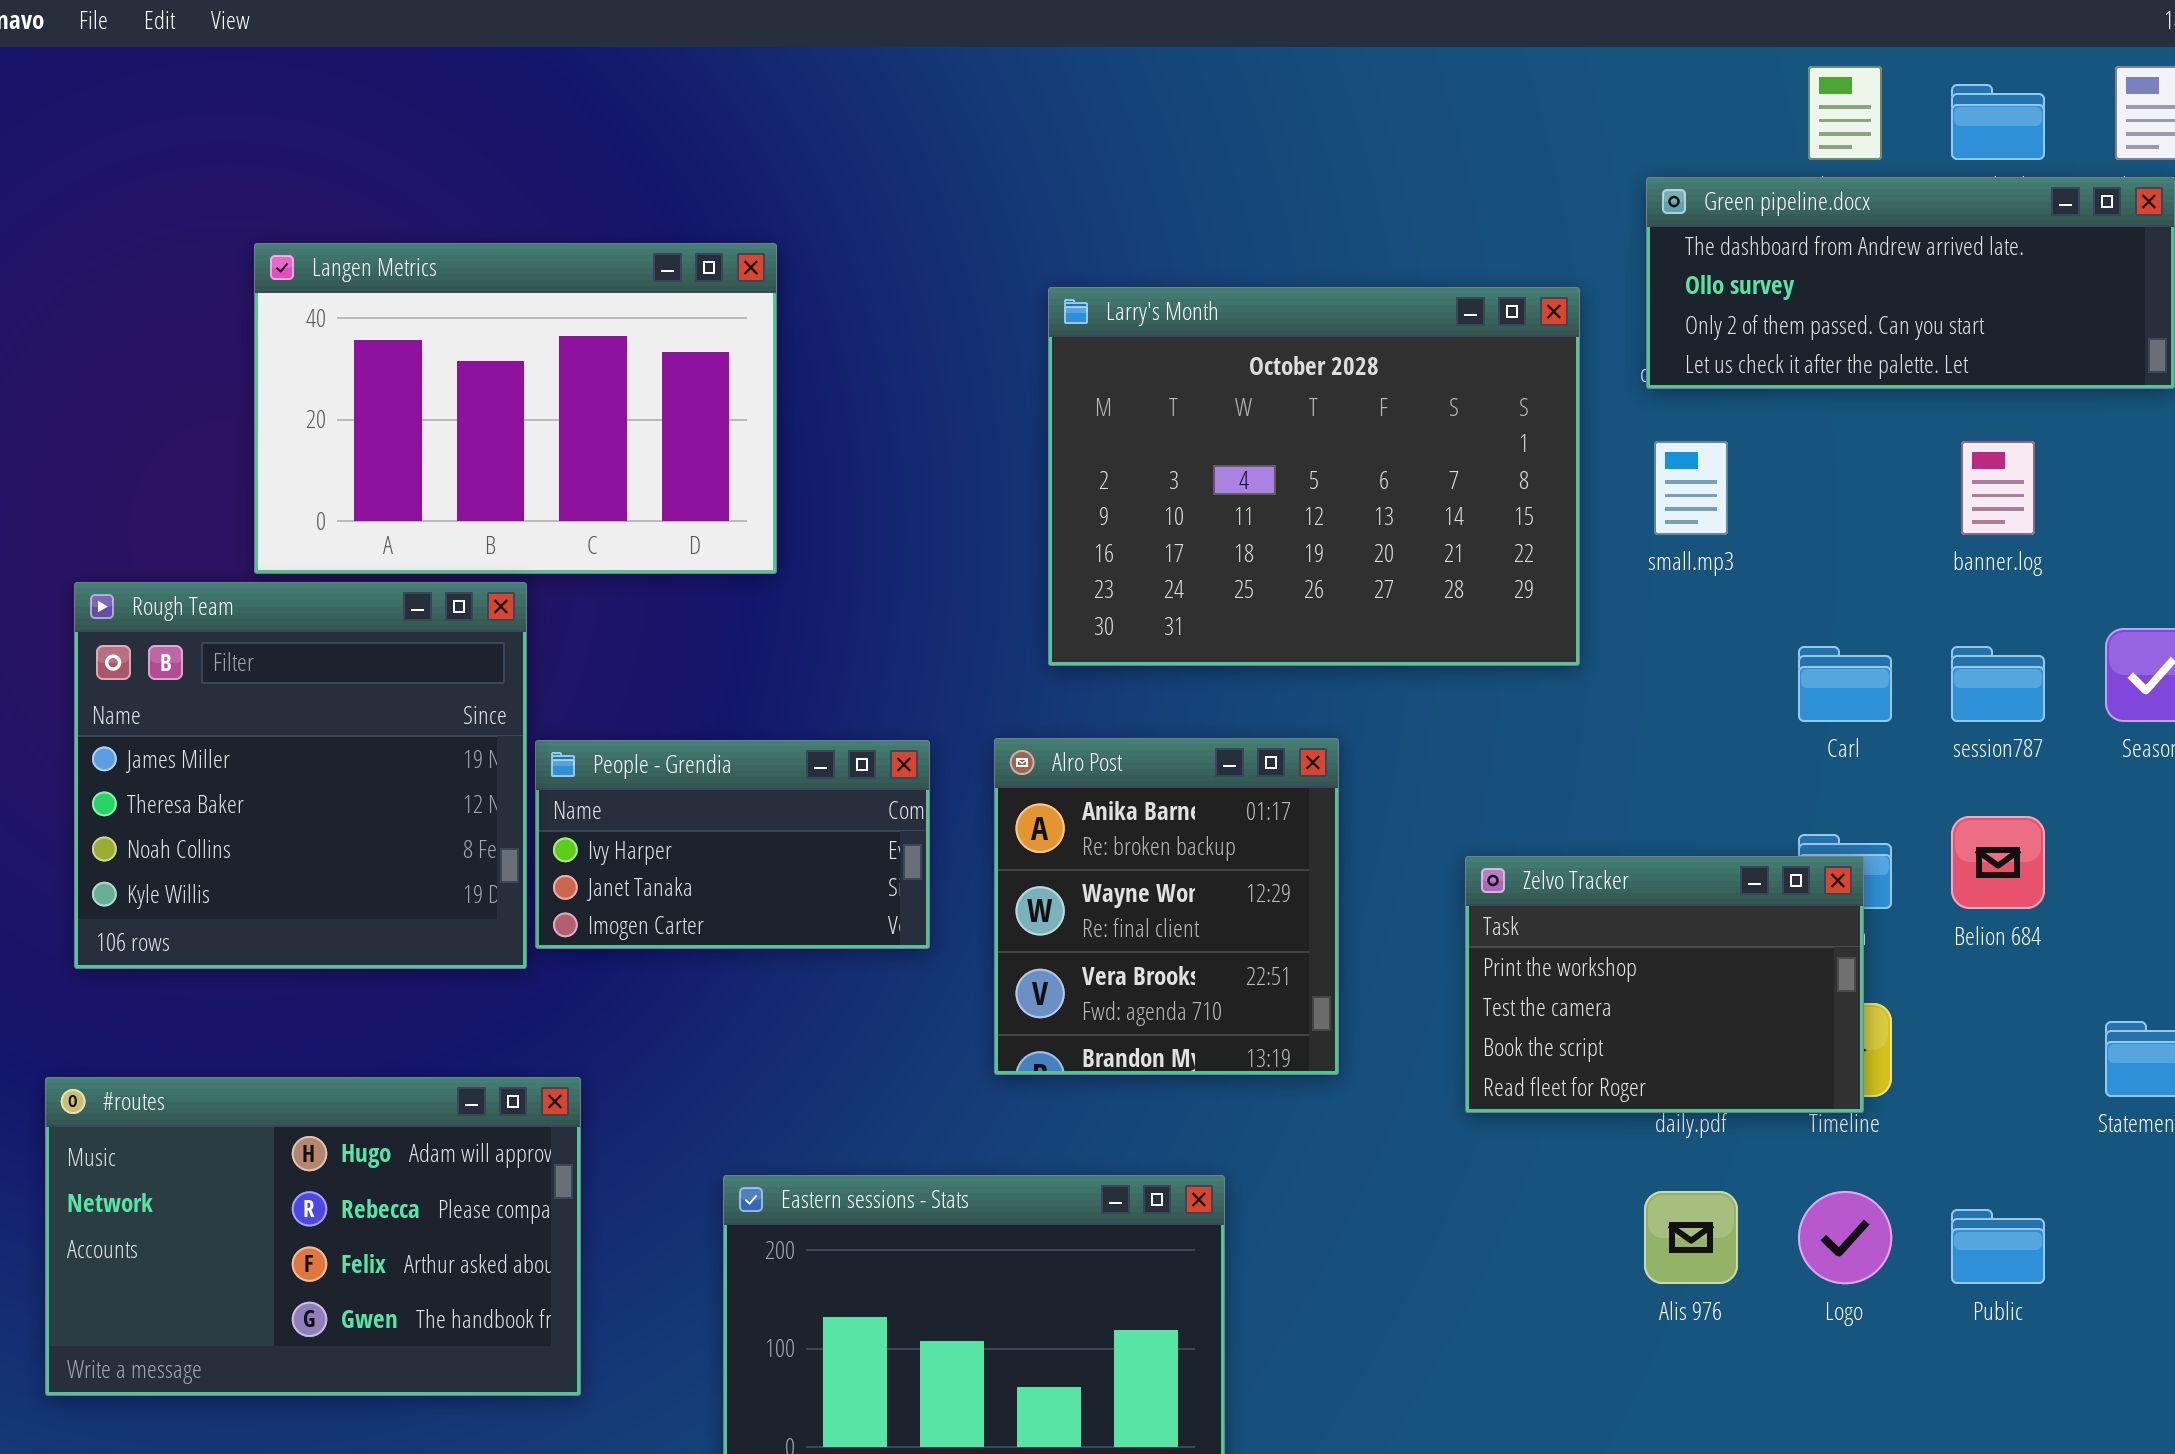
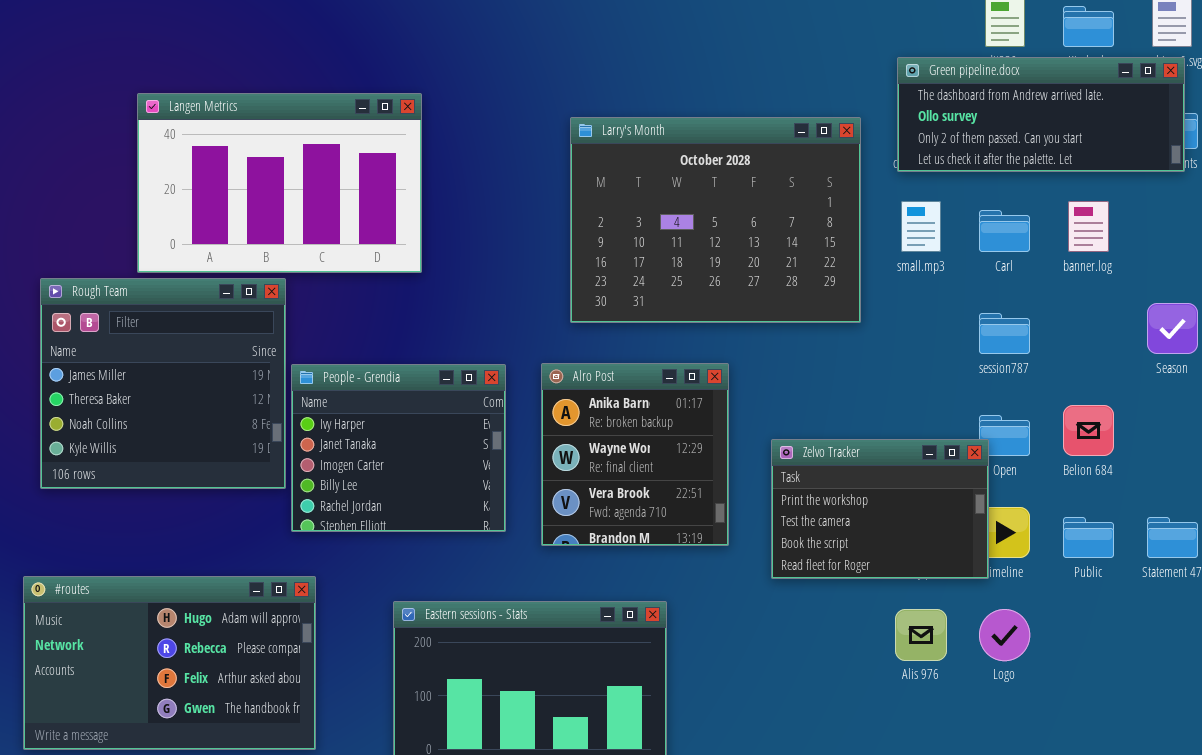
Carl: [1798,646,1892,722] -> [979,210,1030,252], moved
session787: [1951,646,2045,722] -> [979,313,1030,354], moved
People - Grendia: [535,740,930,949] -> [291,364,506,532], resized
Zelvo Tracker: [1465,856,1864,1113] -> [771,439,989,579], moved
#routes: [45,1077,581,1396] -> [23,576,316,750], moved
Public: [1951,1209,2045,1284] -> [1063,517,1114,558], moved

